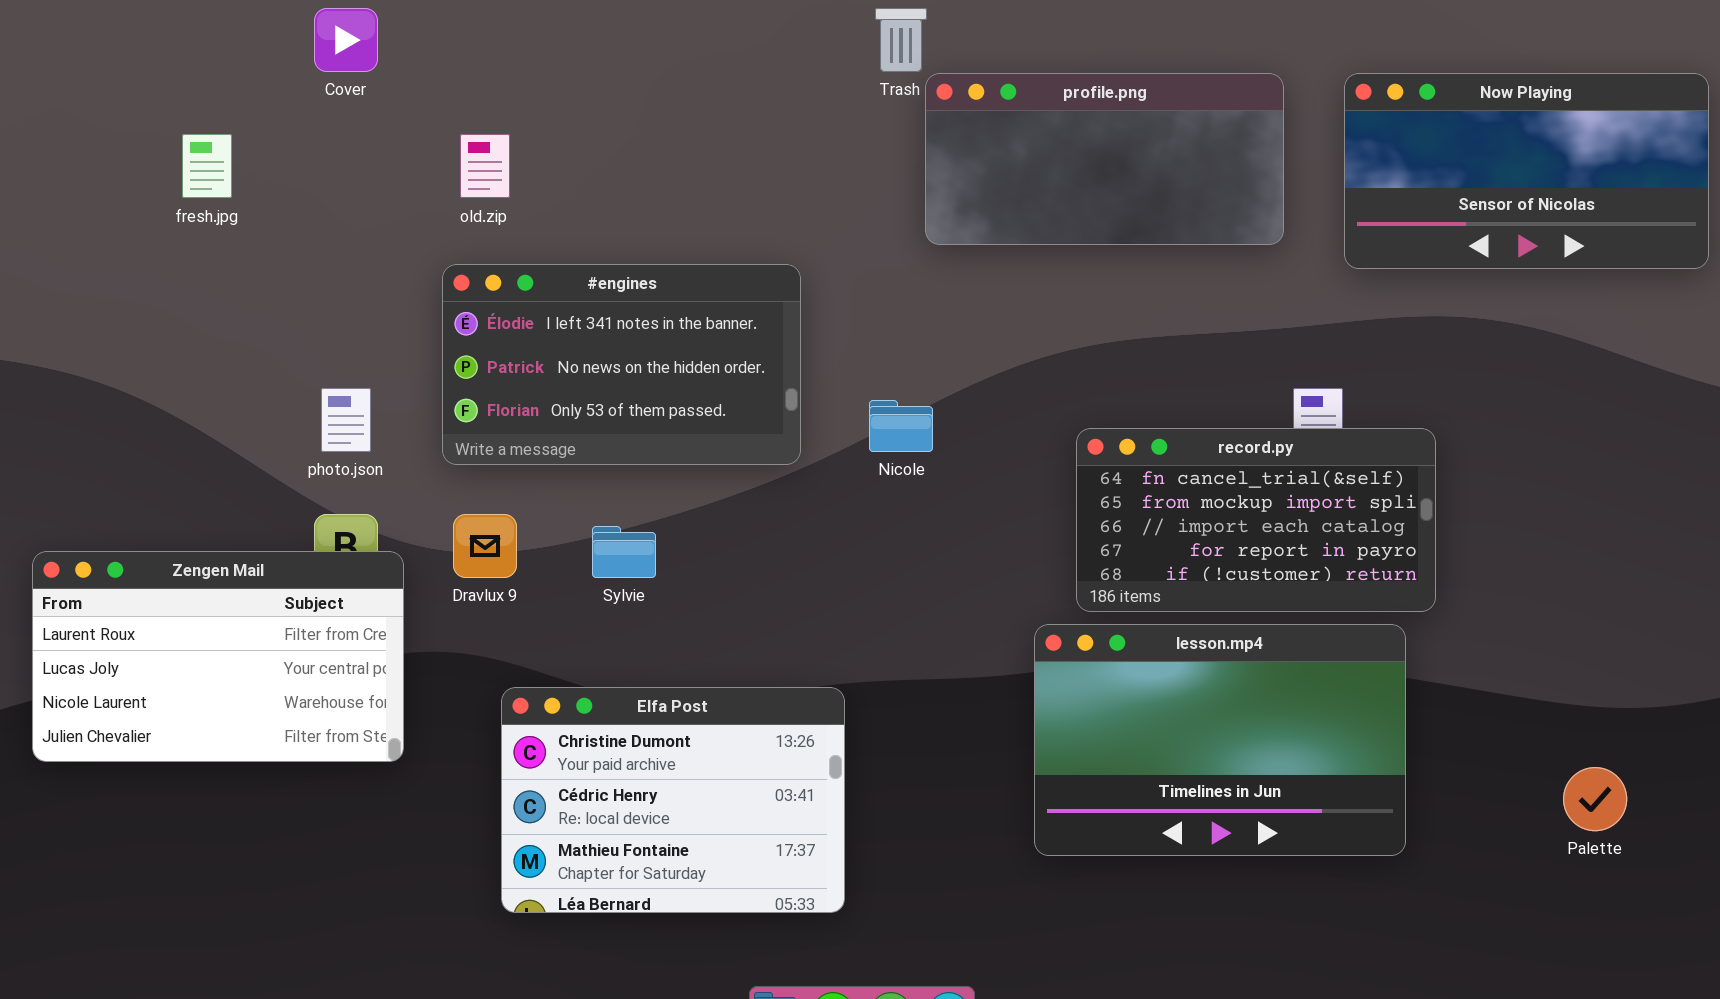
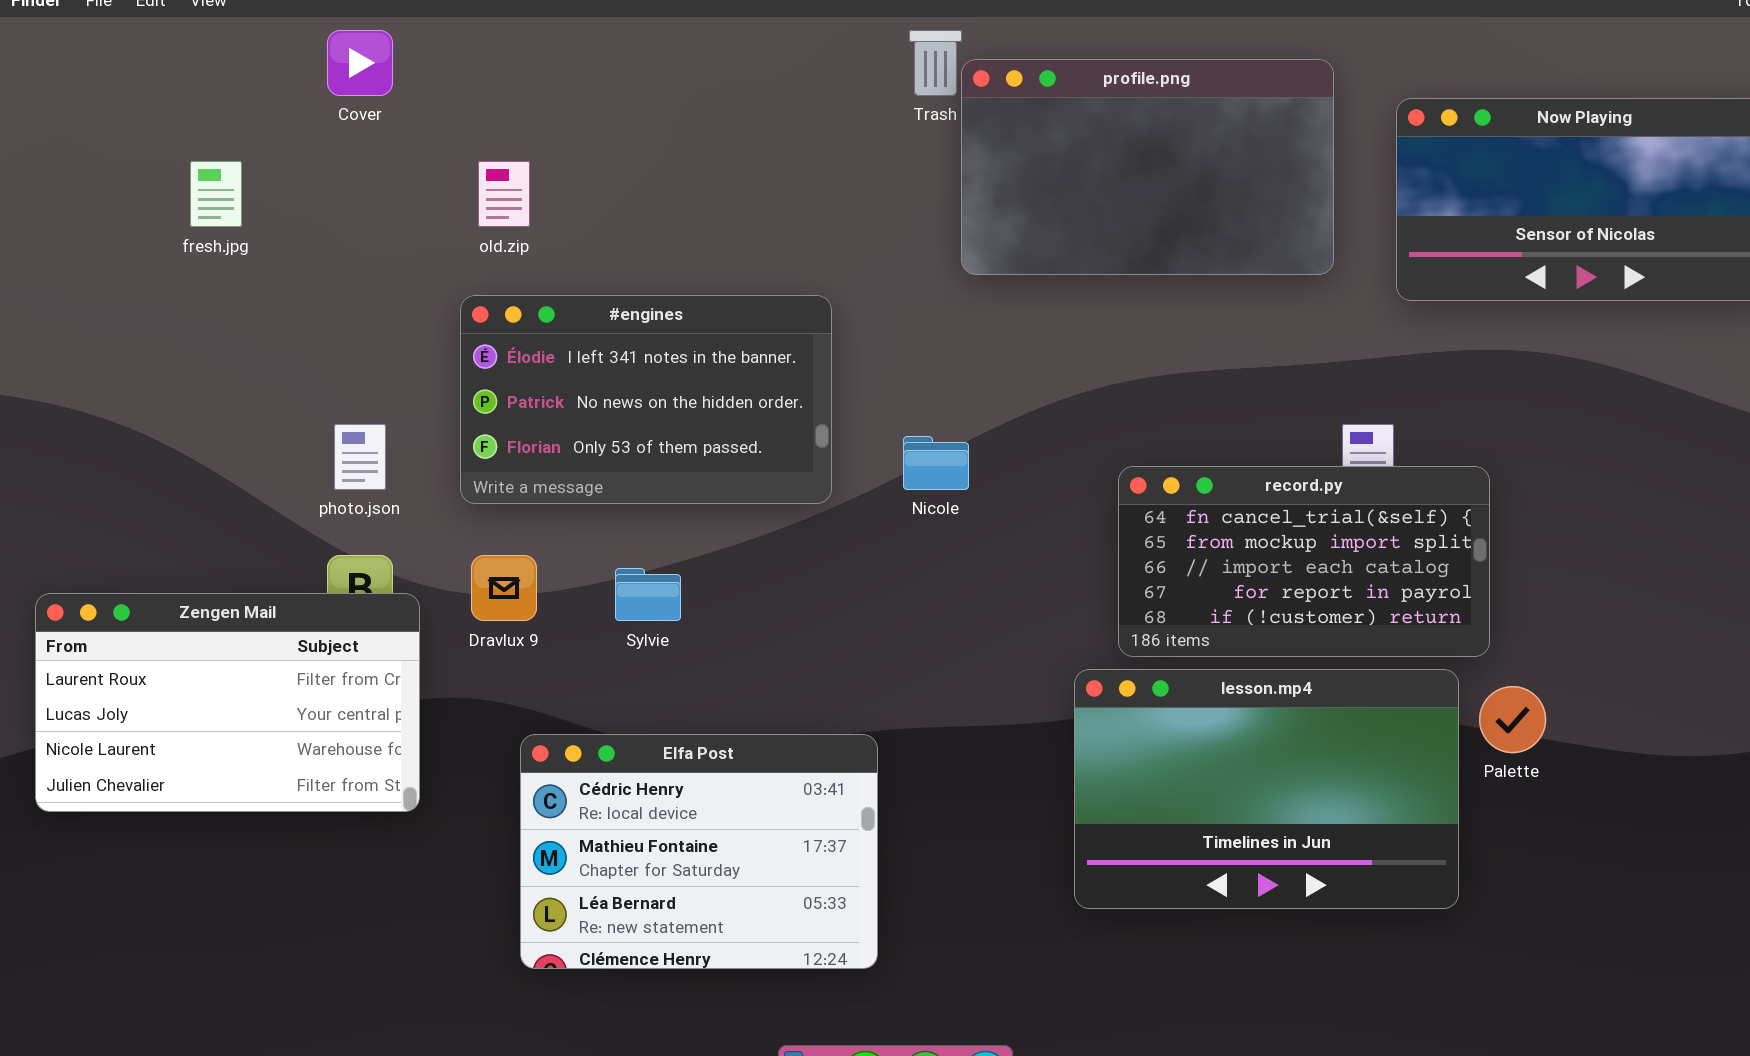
profile.png: [925,73,1284,245] -> [961,59,1334,275], resized
Elfa Post: [501,687,845,913] -> [520,734,878,969], scrolled down 1 row
Palette: [1563,767,1627,831] -> [1479,686,1546,753], moved

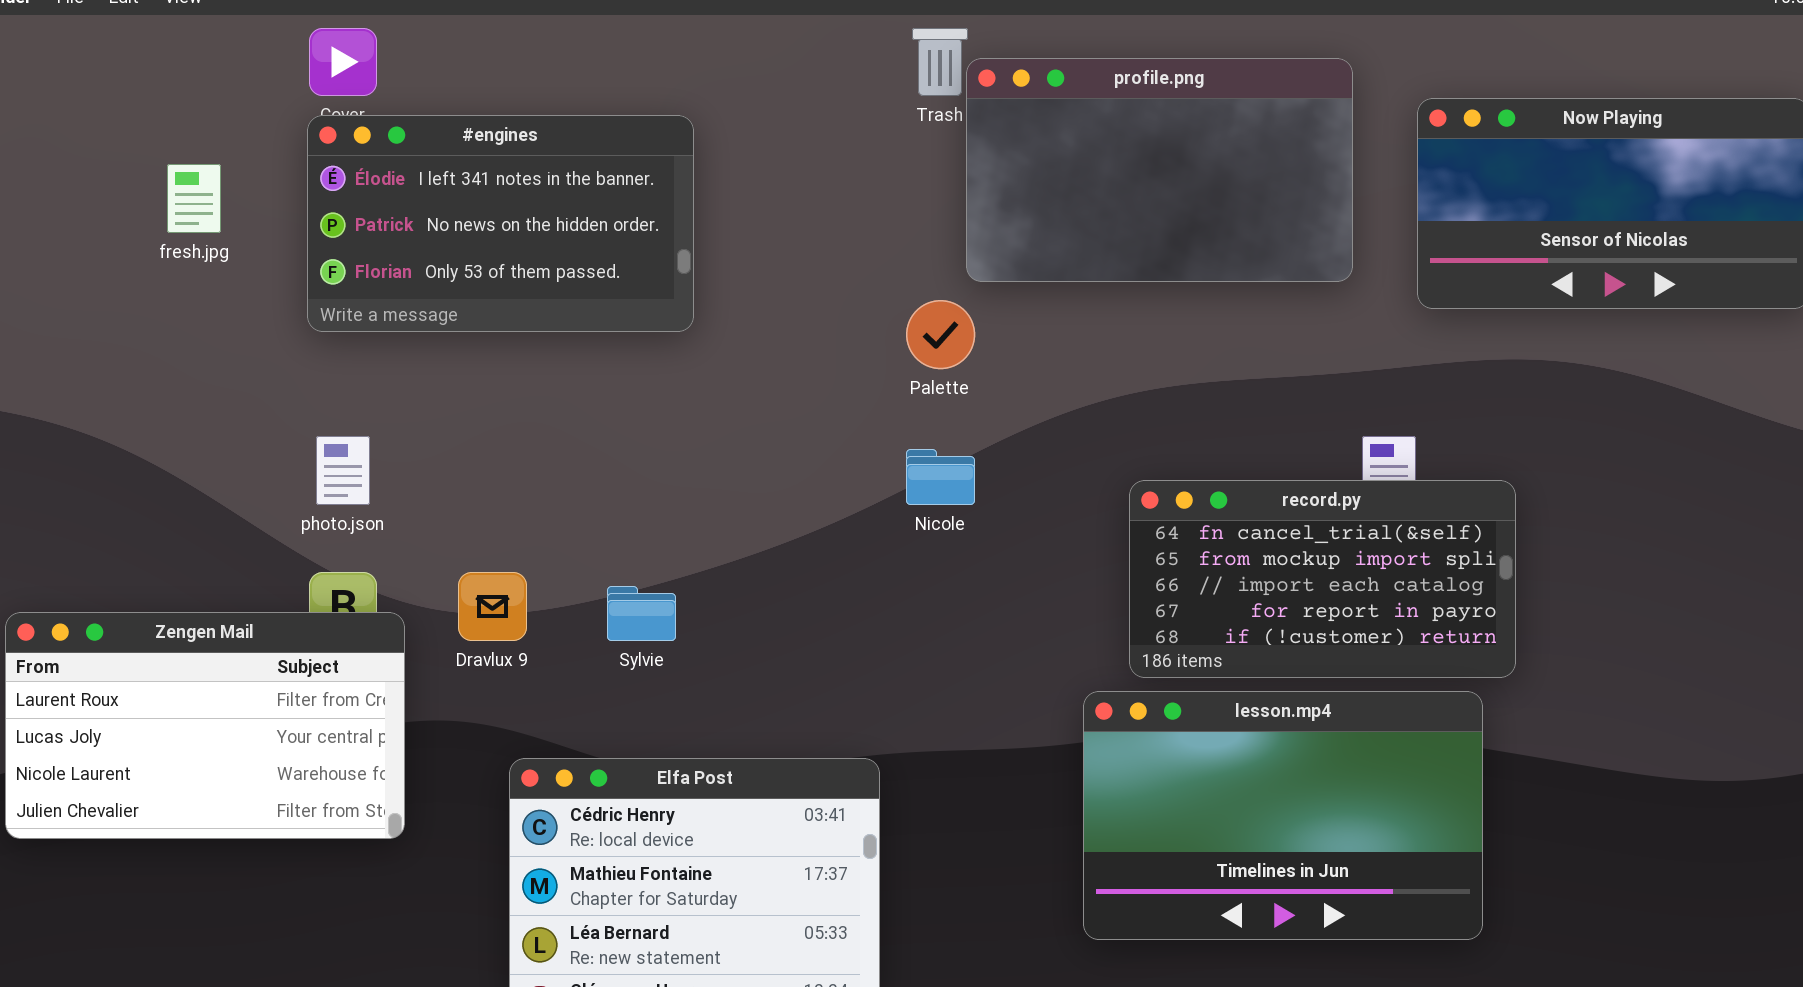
#engines: [460,295,832,504] -> [307,115,694,332], moved
Palette: [1479,686,1546,753] -> [906,300,975,369], moved

